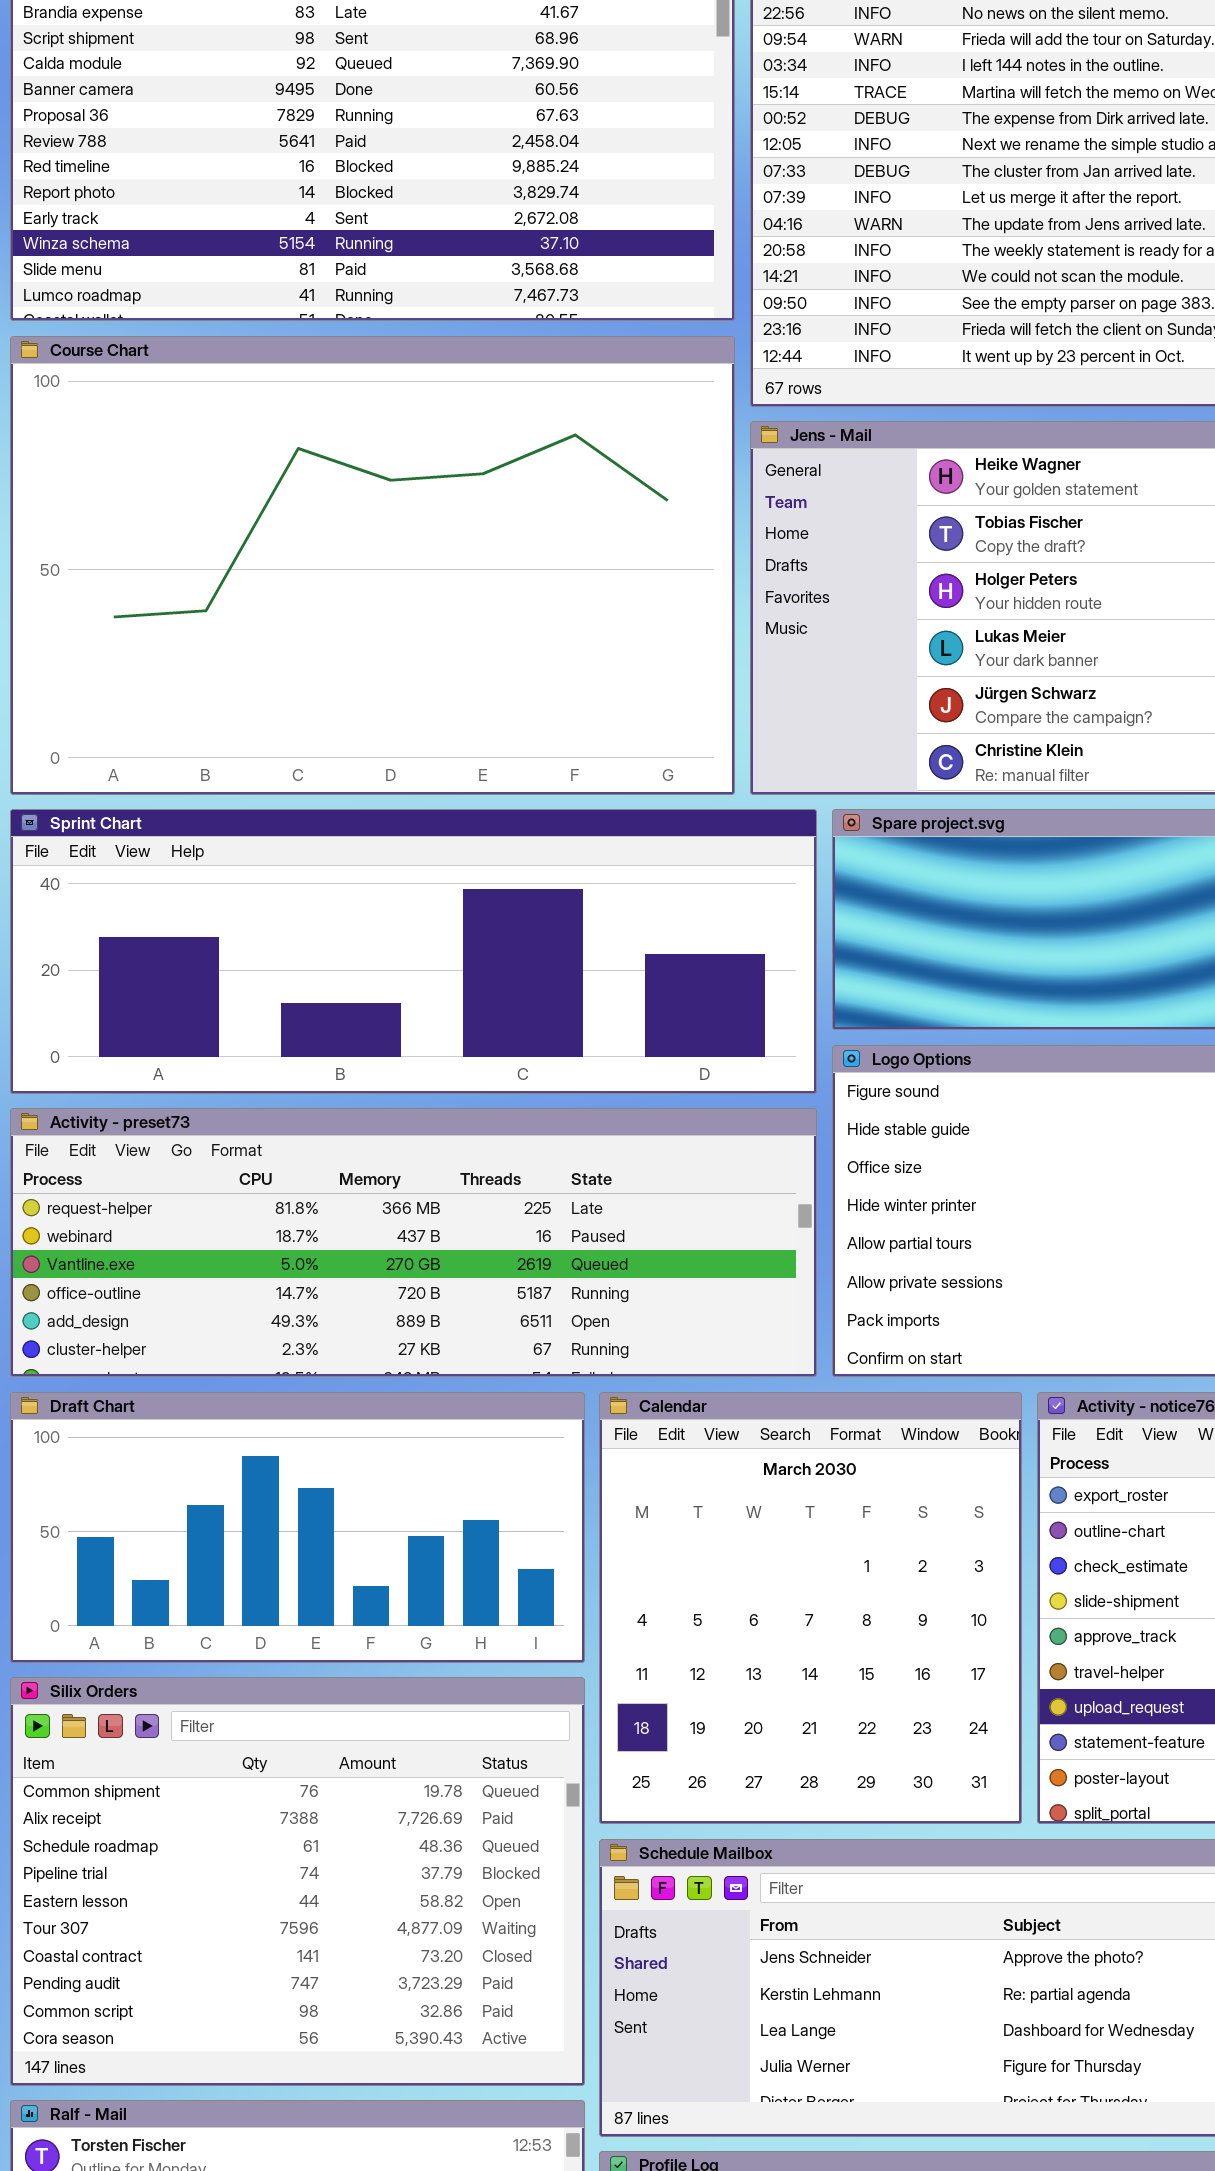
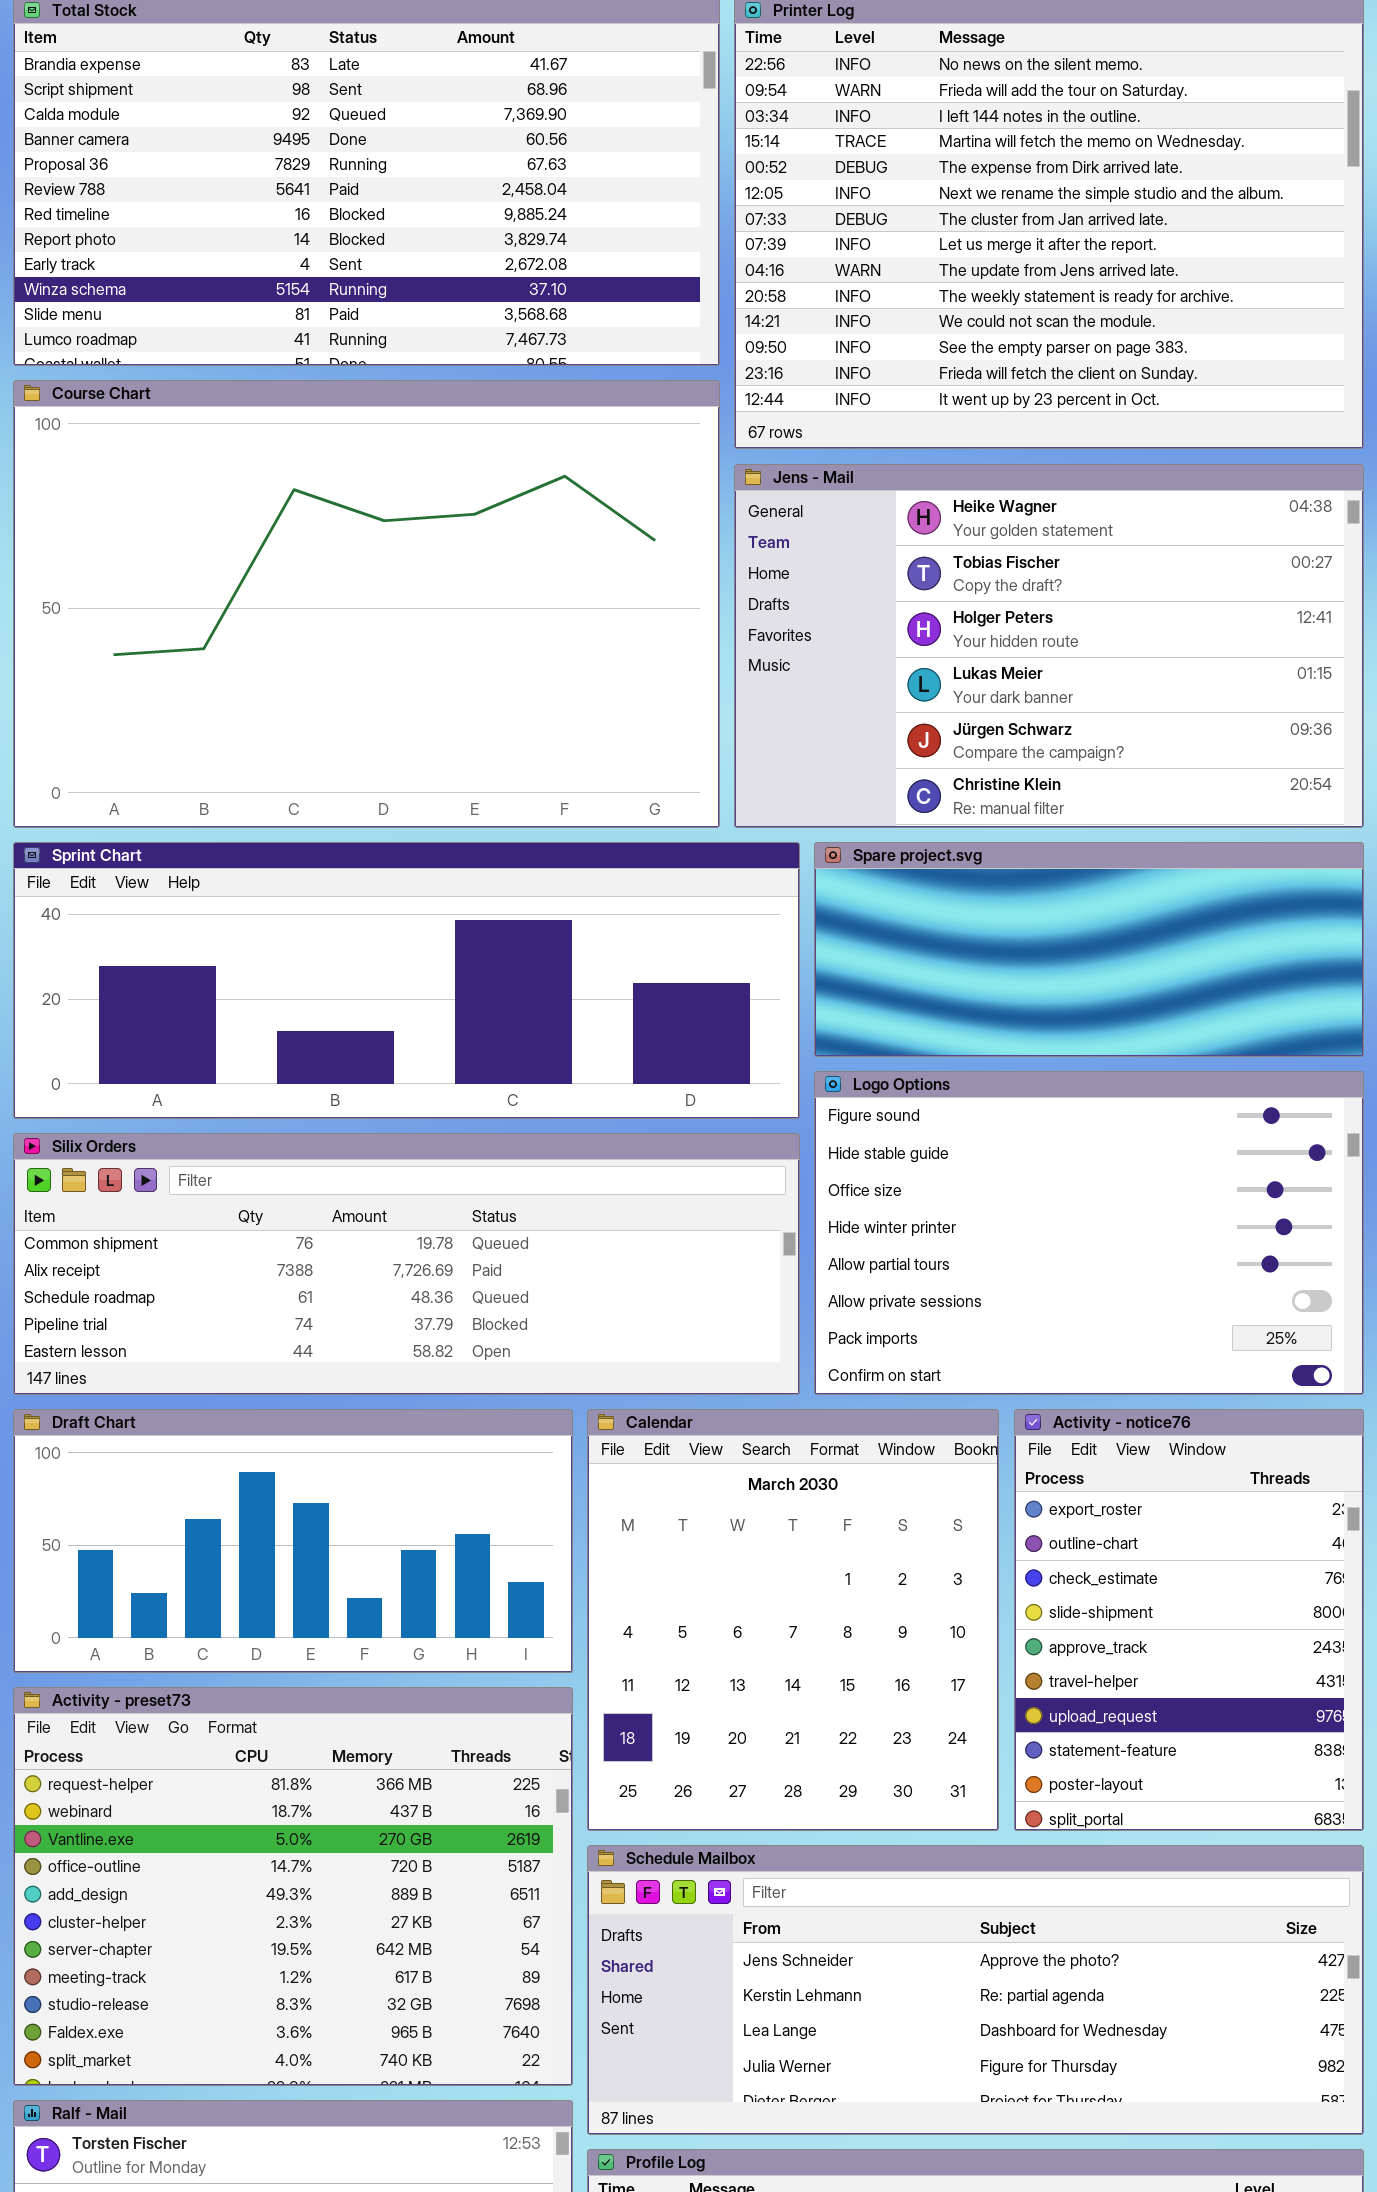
Activity - preset73: [10,1108,817,1377] -> [13,1687,573,2086], moved, resized
Silix Orders: [10,1677,585,2086] -> [13,1133,800,1395], moved, resized

